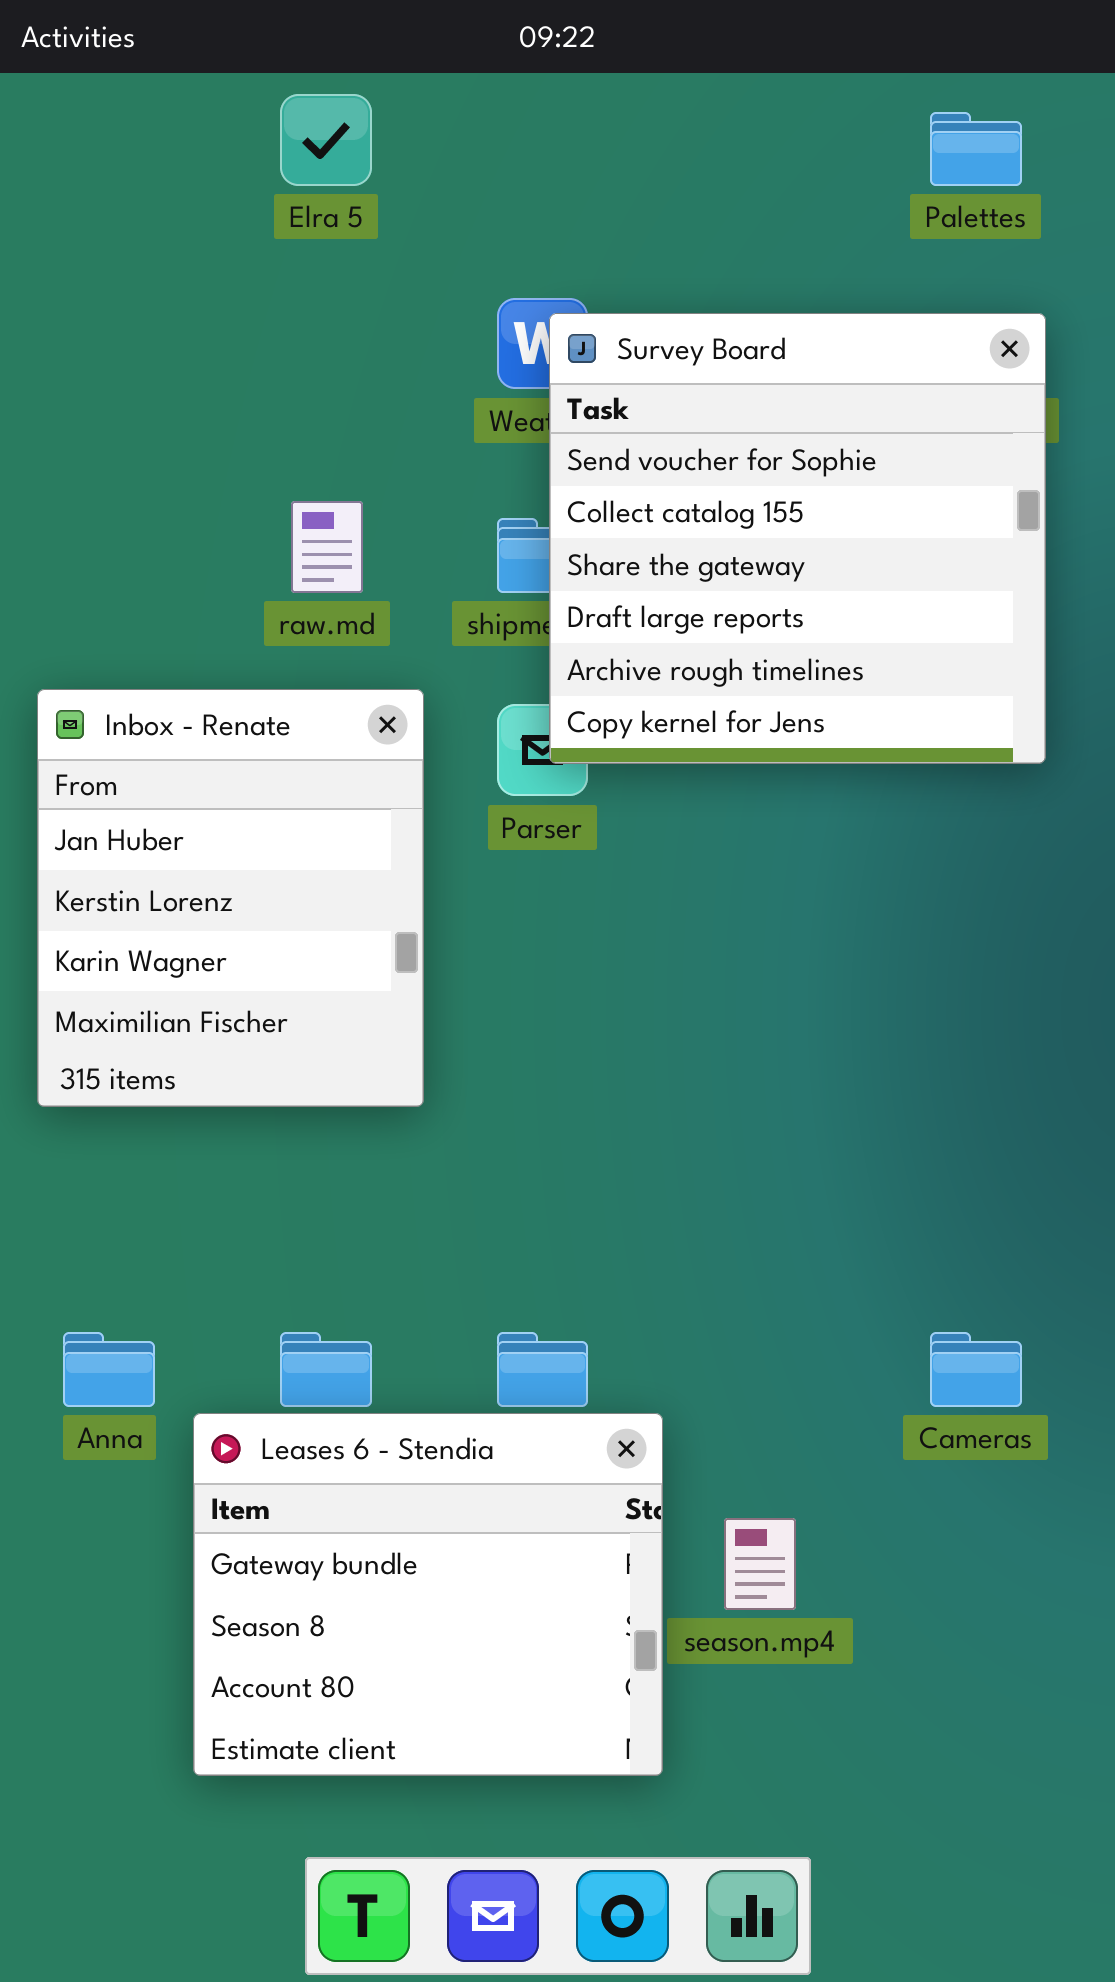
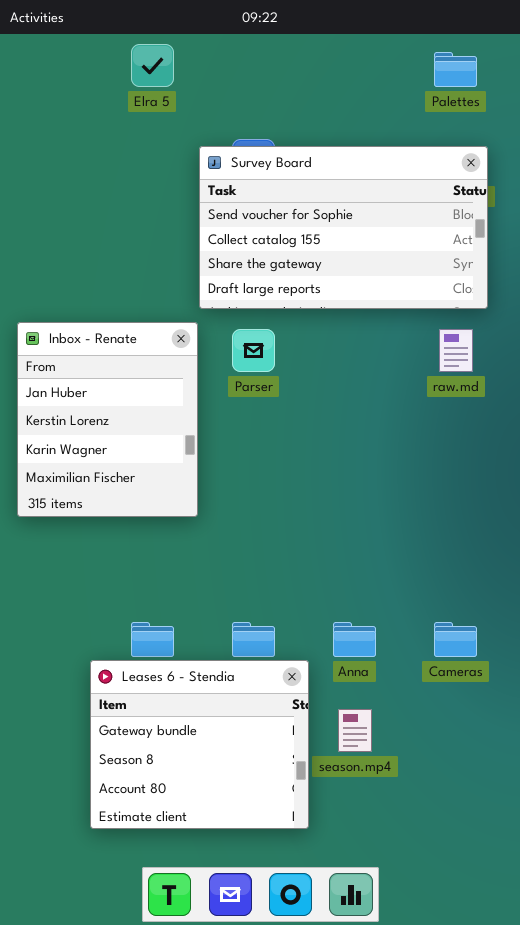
Survey Board: [549,313,1046,764] -> [199,146,488,309], resized
raw.md: [291,501,363,593] -> [439,329,473,372], moved
Anna: [63,1332,155,1407] -> [333,622,376,657], moved

